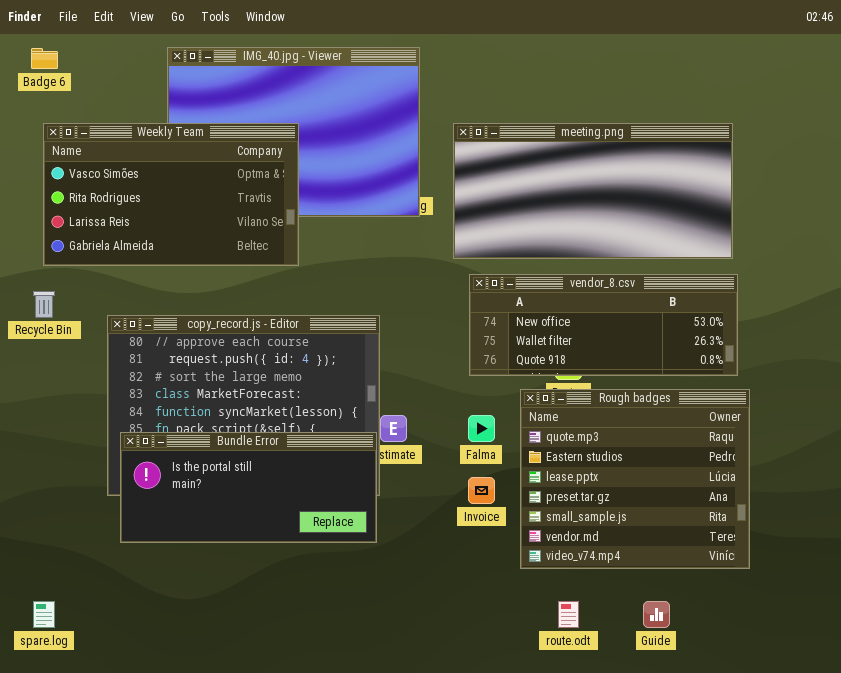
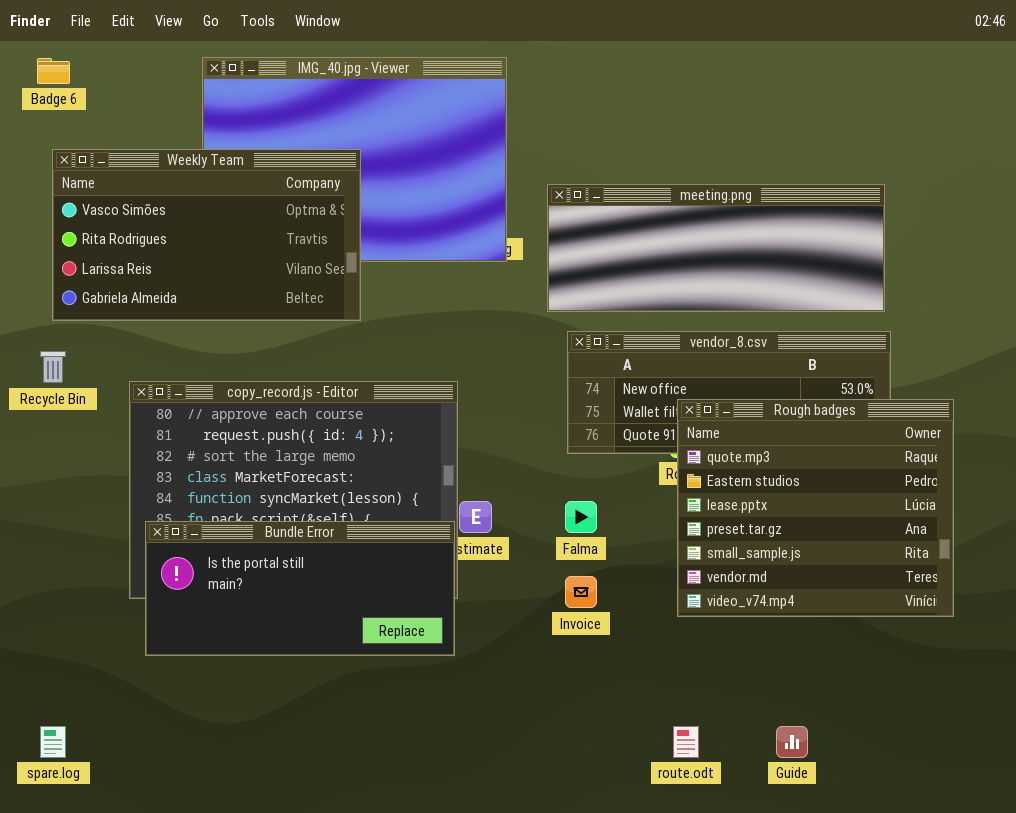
meeting.png: [453,123,733,259] -> [547,184,885,312], resized
Rough badges: [520,389,750,569] -> [677,399,954,617], moved

